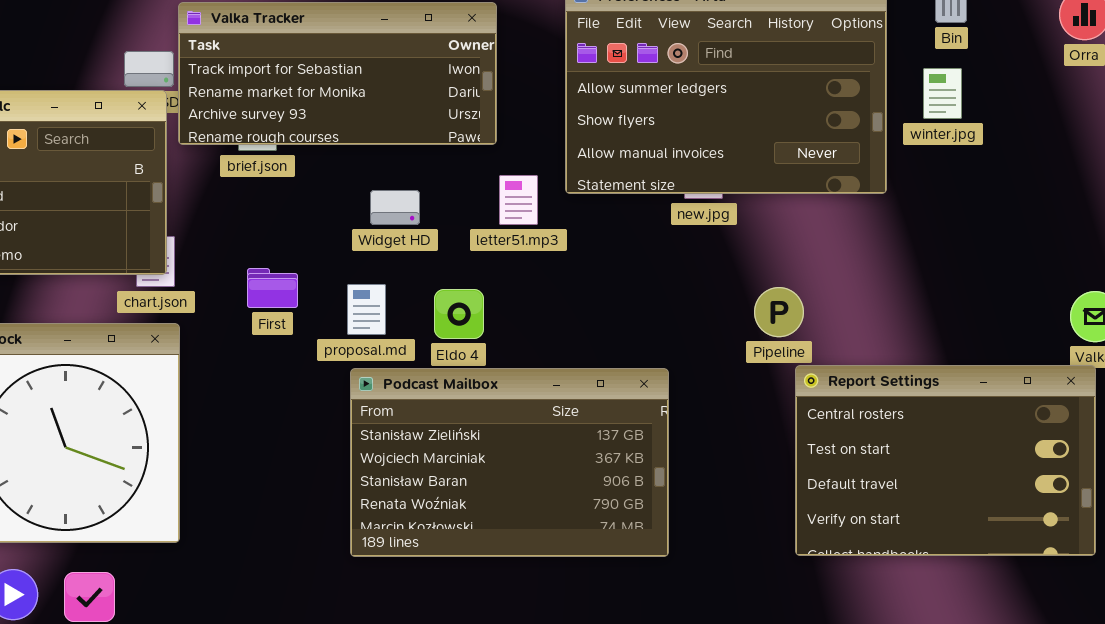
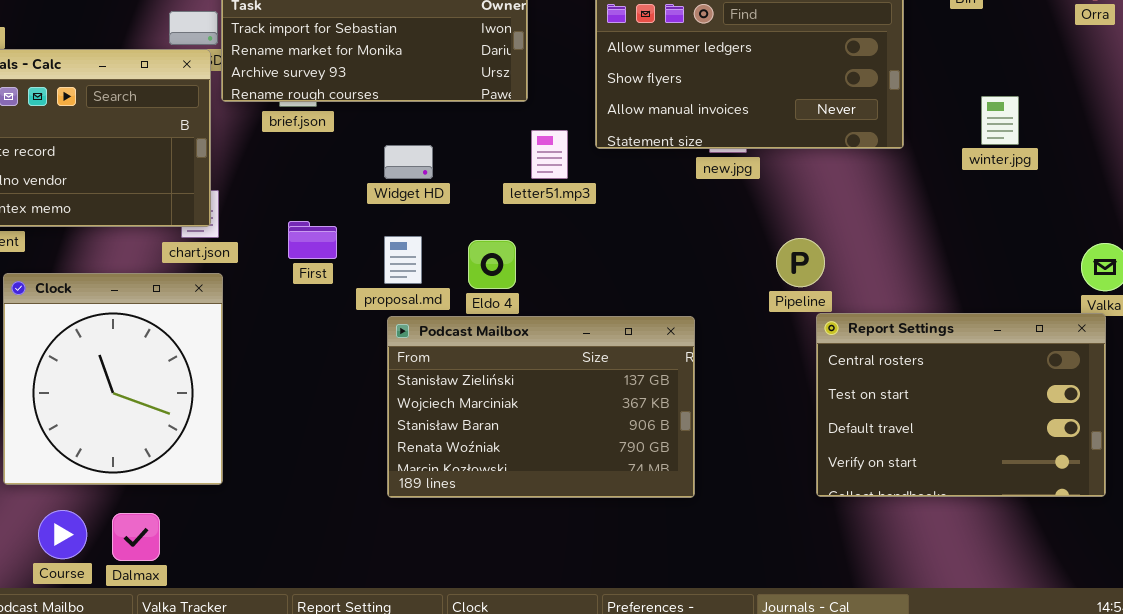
winter.jpg: [923,68,962,119] -> [981,96,1019,145], moved
Widget HD: [370,190,420,225] -> [384,145,433,179], moved

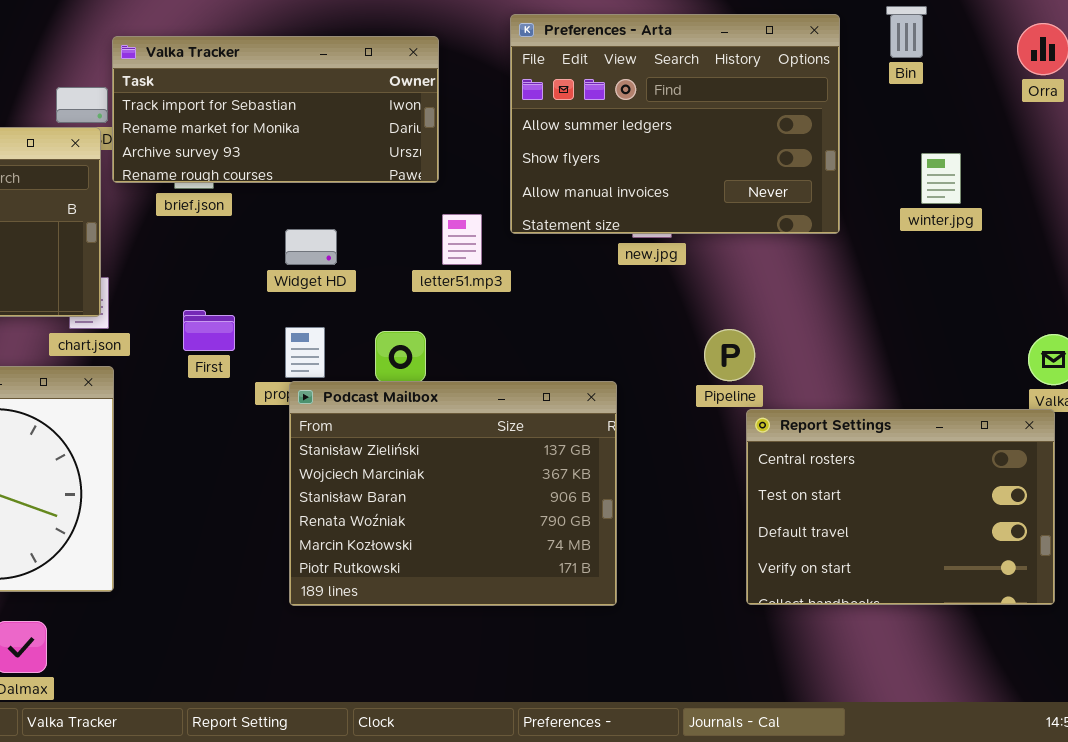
winter.jpg: [981,96,1019,145] -> [921,153,961,204], moved
Podcast Mailbox: [387,316,695,498] -> [289,381,617,606], resized

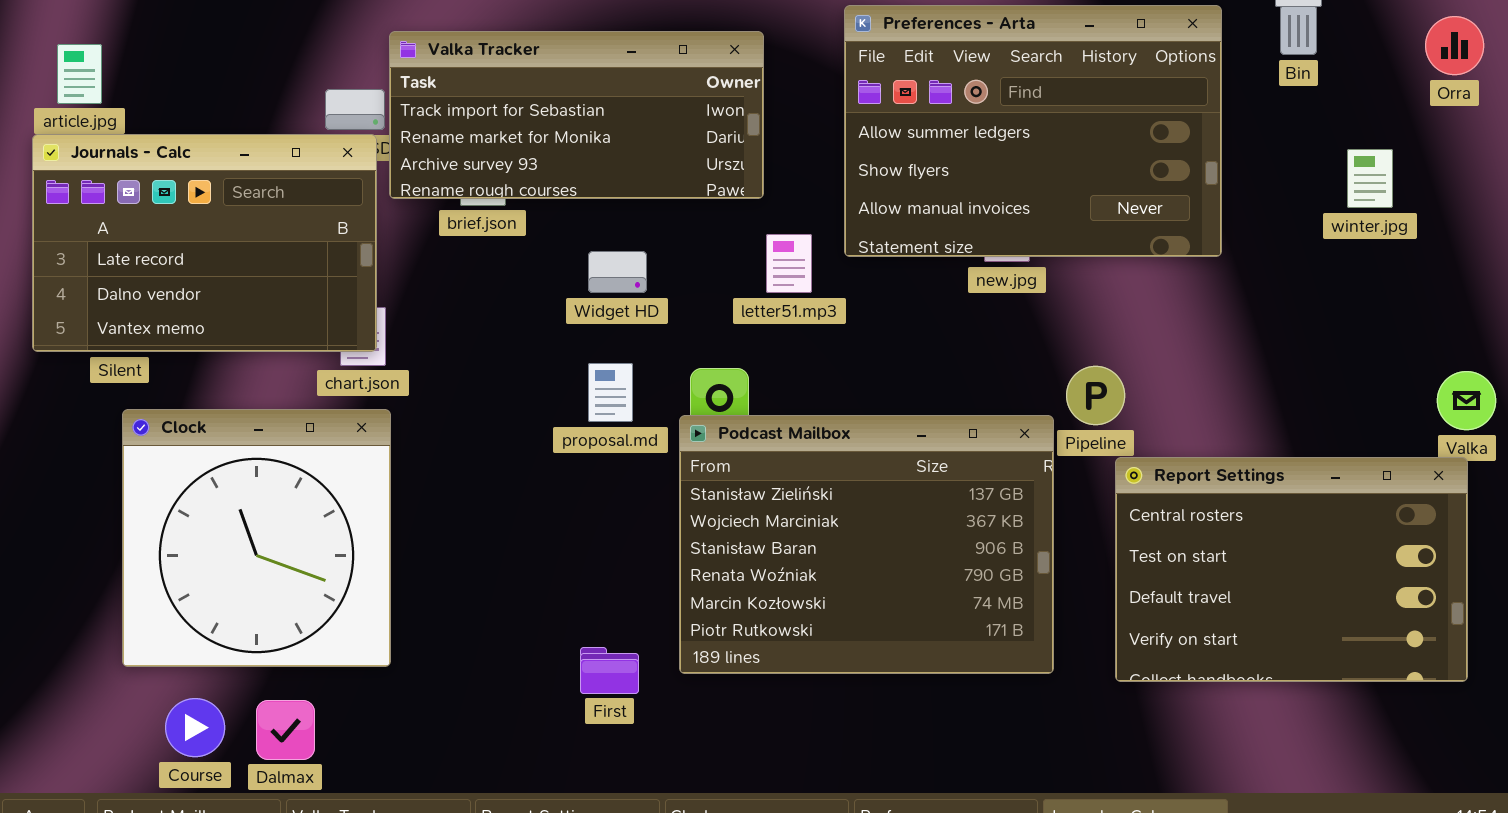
winter.jpg: [921,153,961,204] -> [1347,149,1393,208], moved
First: [183,310,235,351] -> [580,647,639,694], moved
Podcast Mailbox: [289,381,617,606] -> [679,415,1054,674], moved

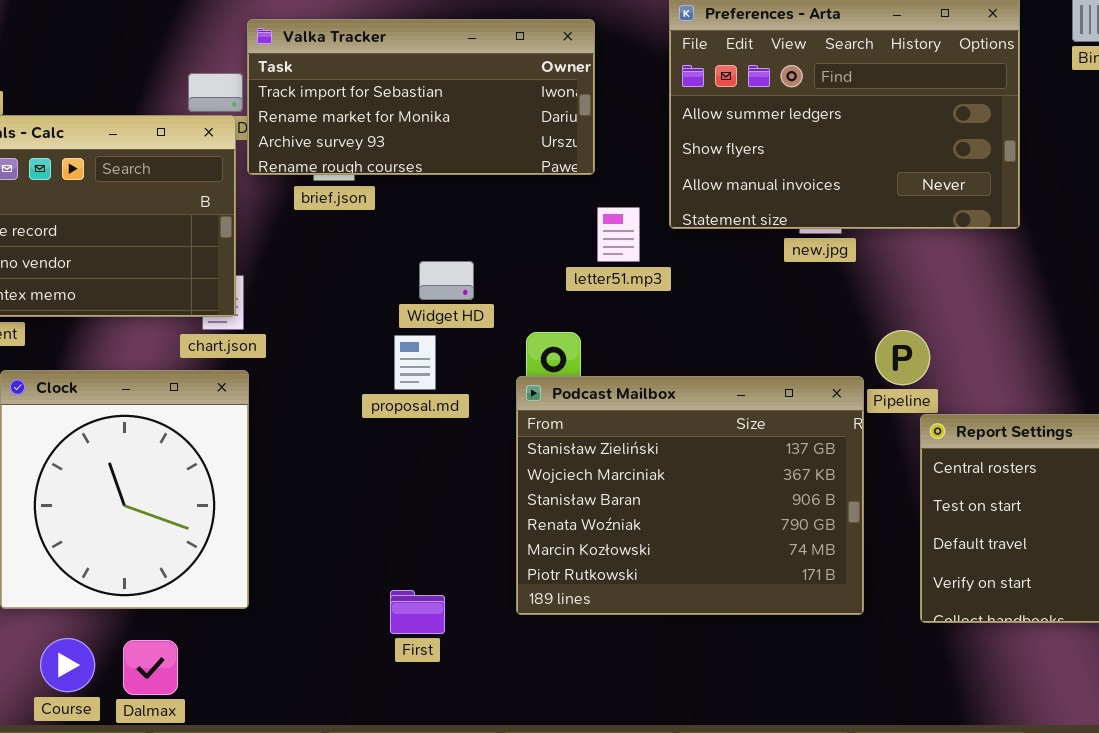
Widget HD: [588,251,647,293] -> [419,261,474,300], moved
proposal.md: [588,363,633,422] -> [394,335,436,390], moved
First: [580,647,639,694] -> [390,590,445,634], moved

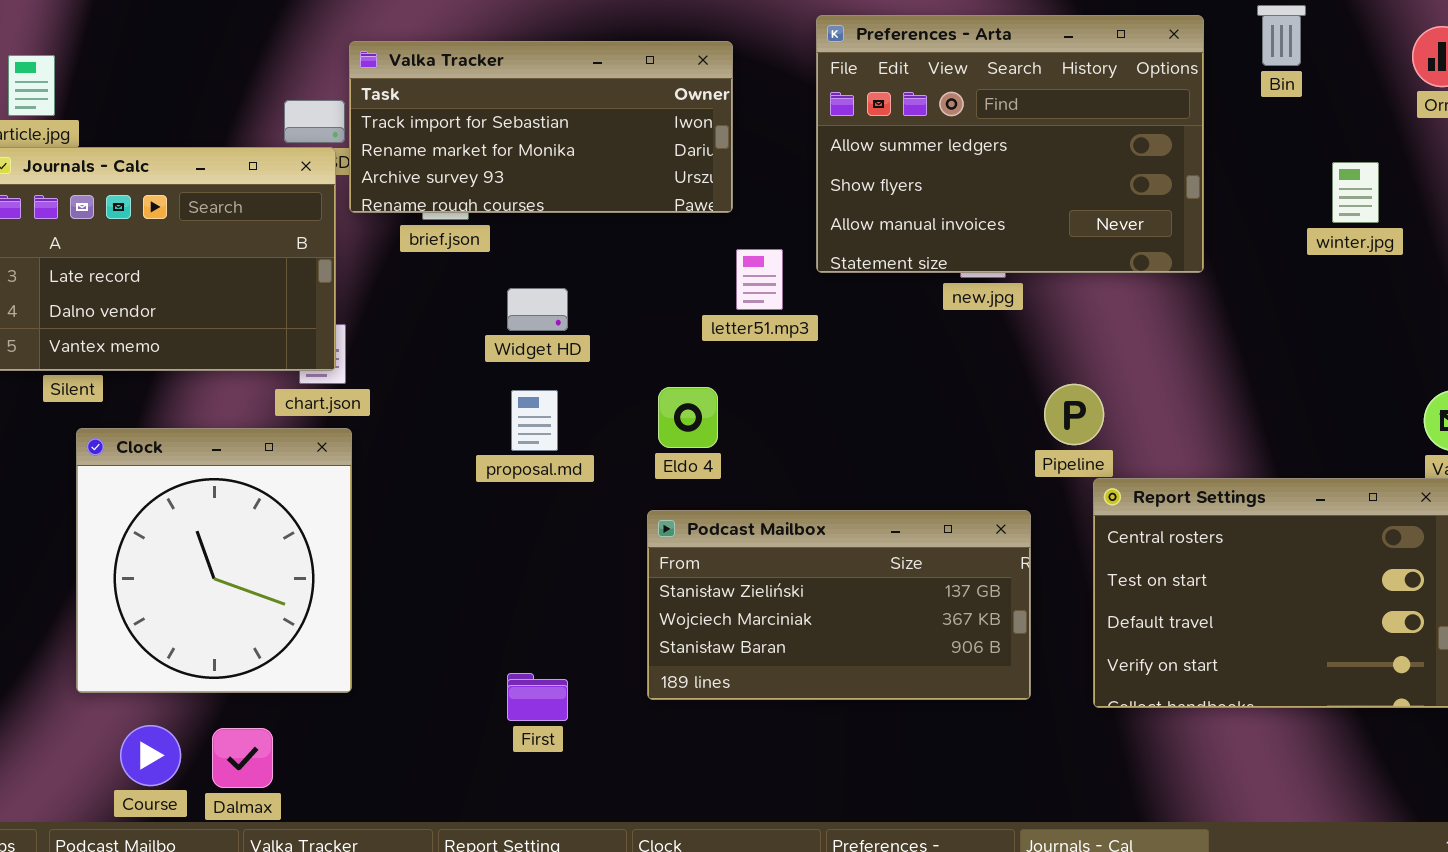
Widget HD: [419,261,474,300] -> [507,288,568,331], moved
Podcast Mailbox: [516,376,864,615] -> [647,510,1031,700], resized

